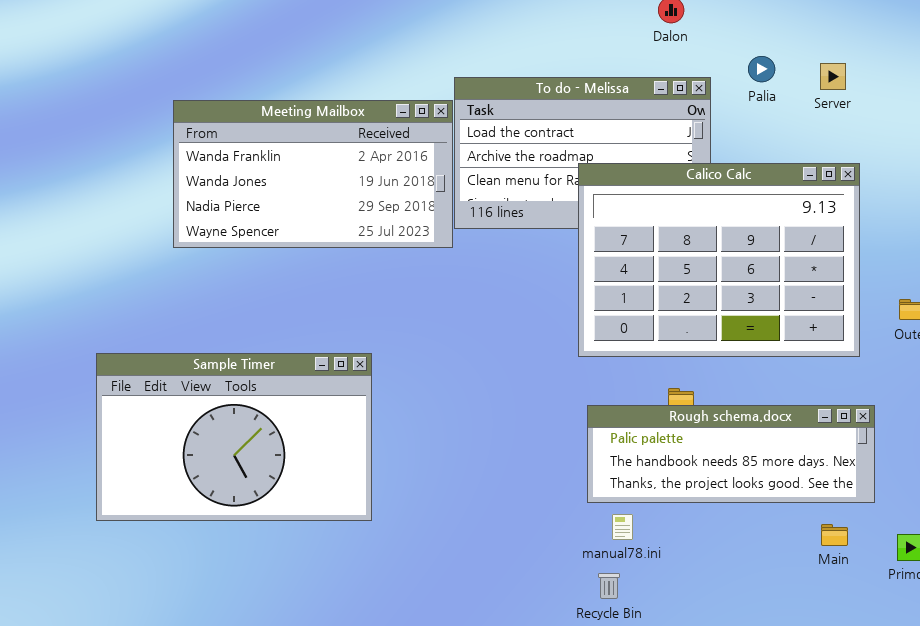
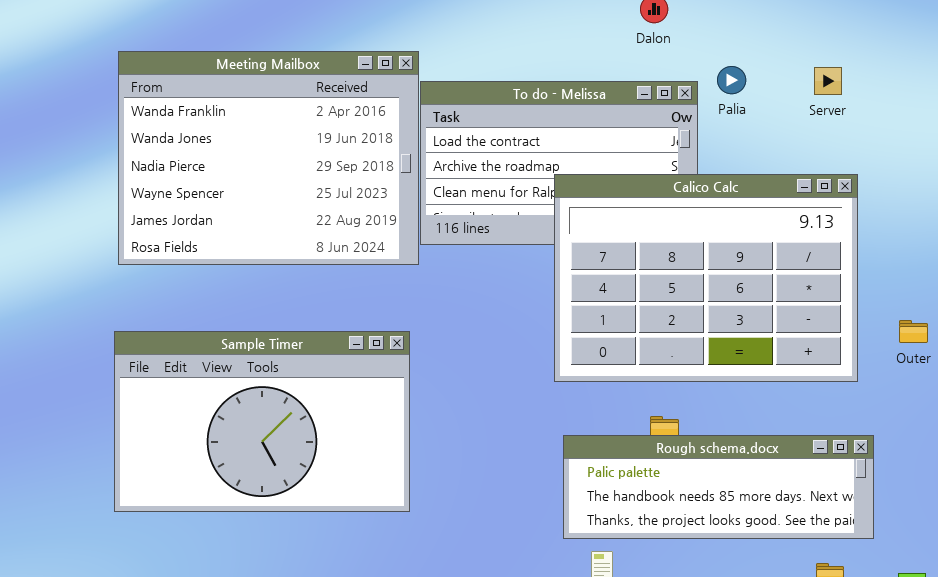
Palia: [748,56,775,82] -> [717,66,746,94], moved
Meeting Mailbox: [173,100,453,248] -> [118,51,419,265], resized
Sample Timer: [96,353,372,521] -> [114,331,410,512], moved

